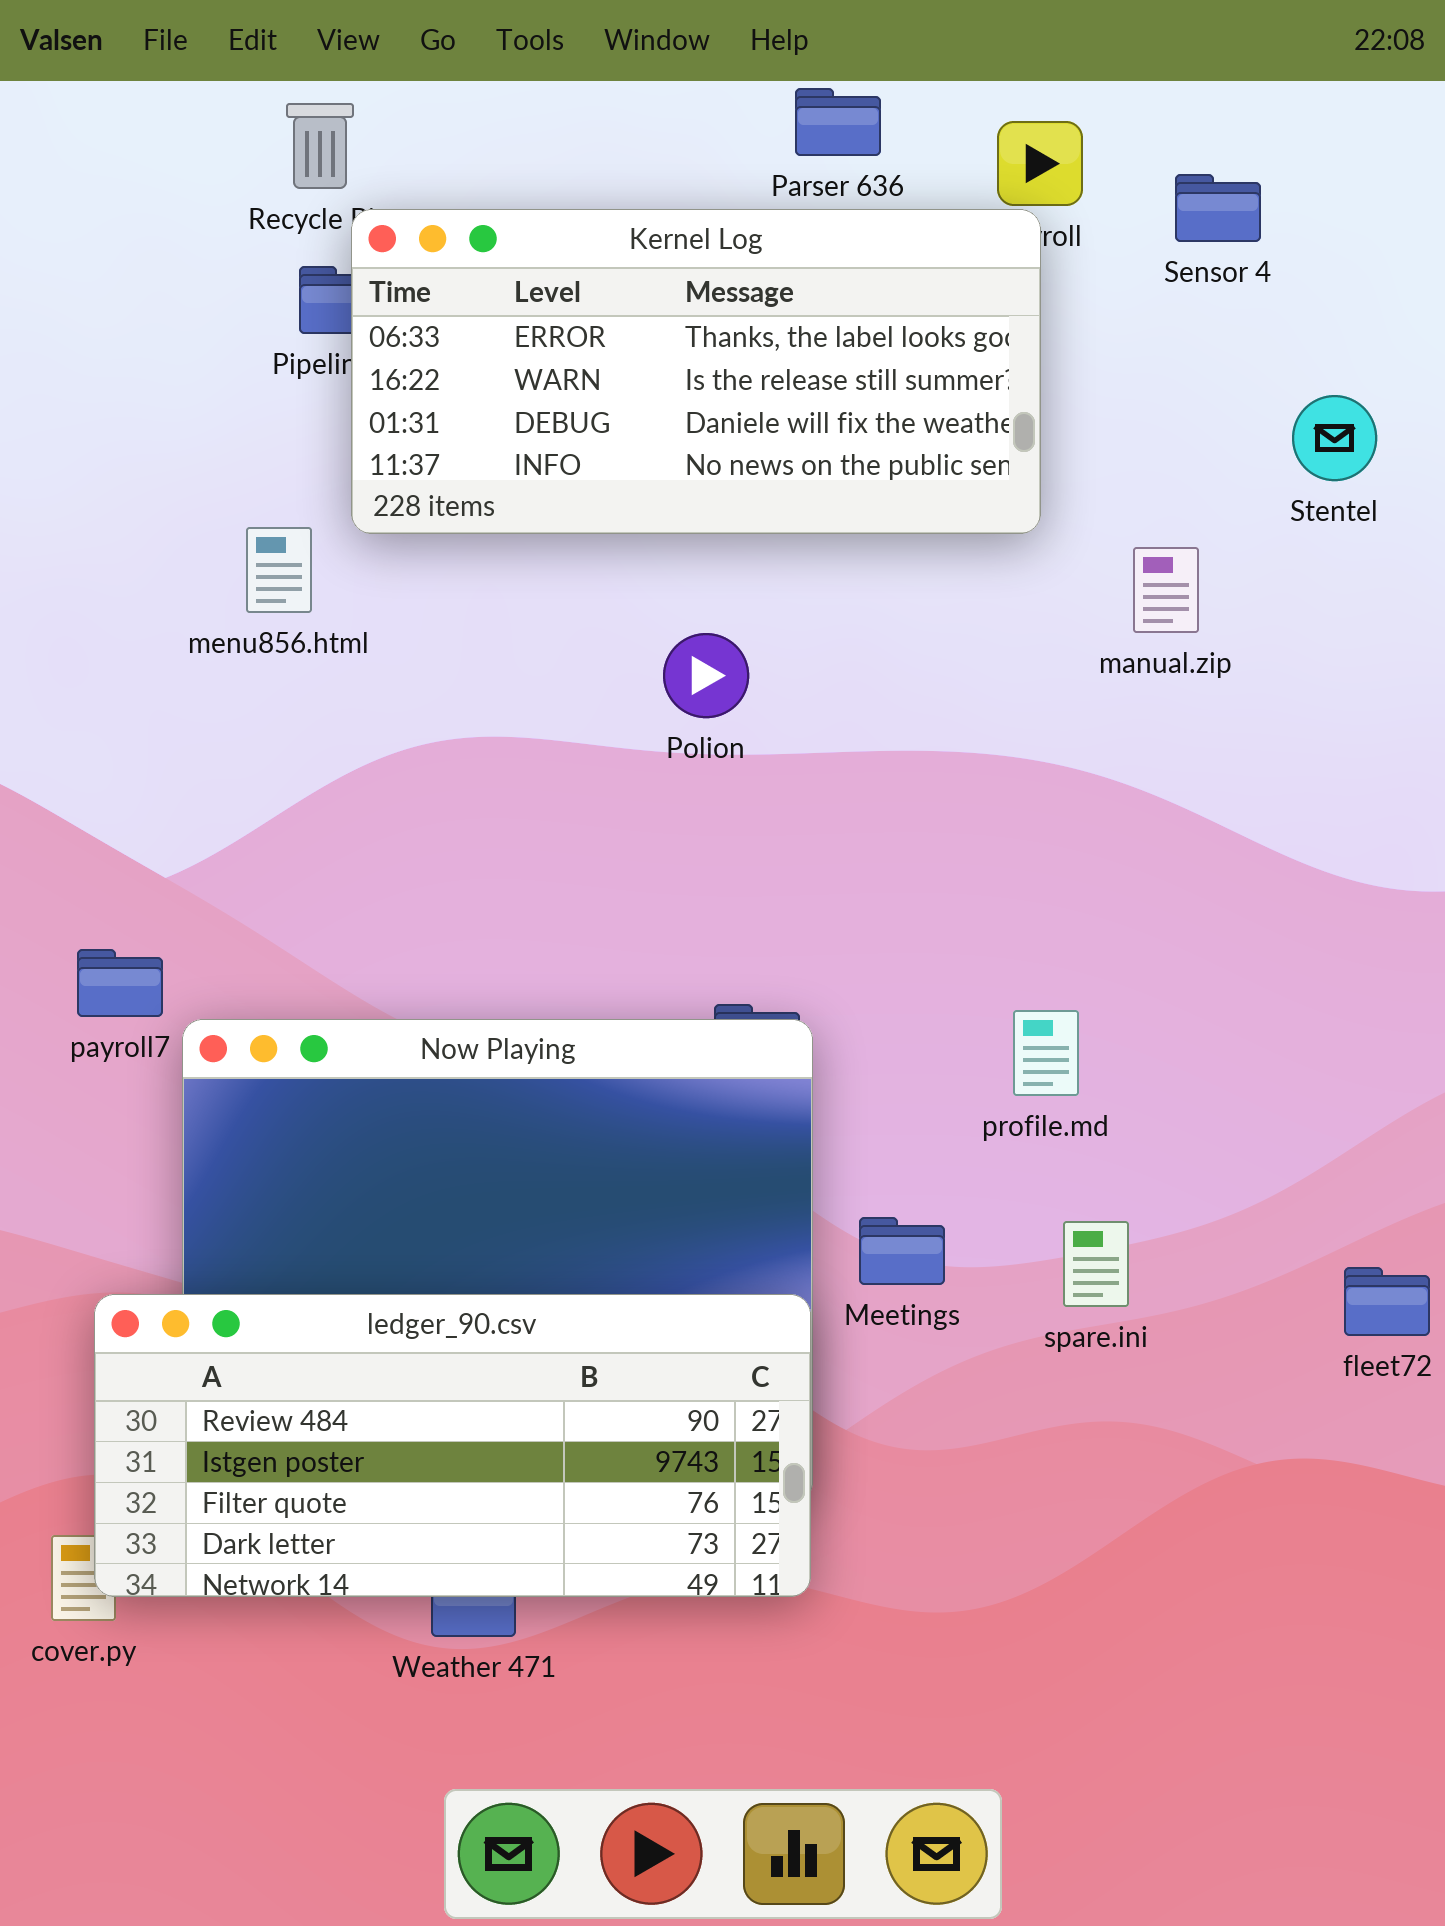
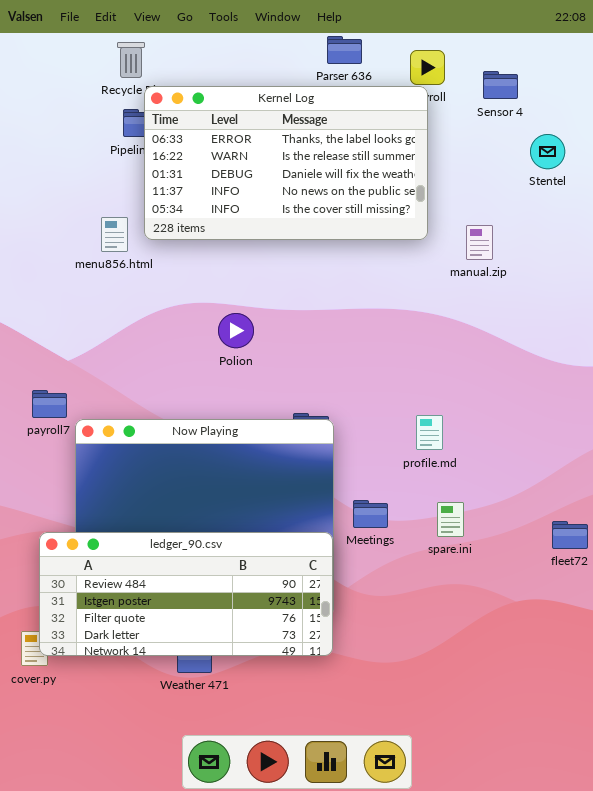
Kernel Log: [351,209,1041,534] -> [144,86,428,240], resized
Stentel: [1292,395,1377,481] -> [530,134,565,169], moved
Polion: [663,633,749,718] -> [218,313,254,348], moved

